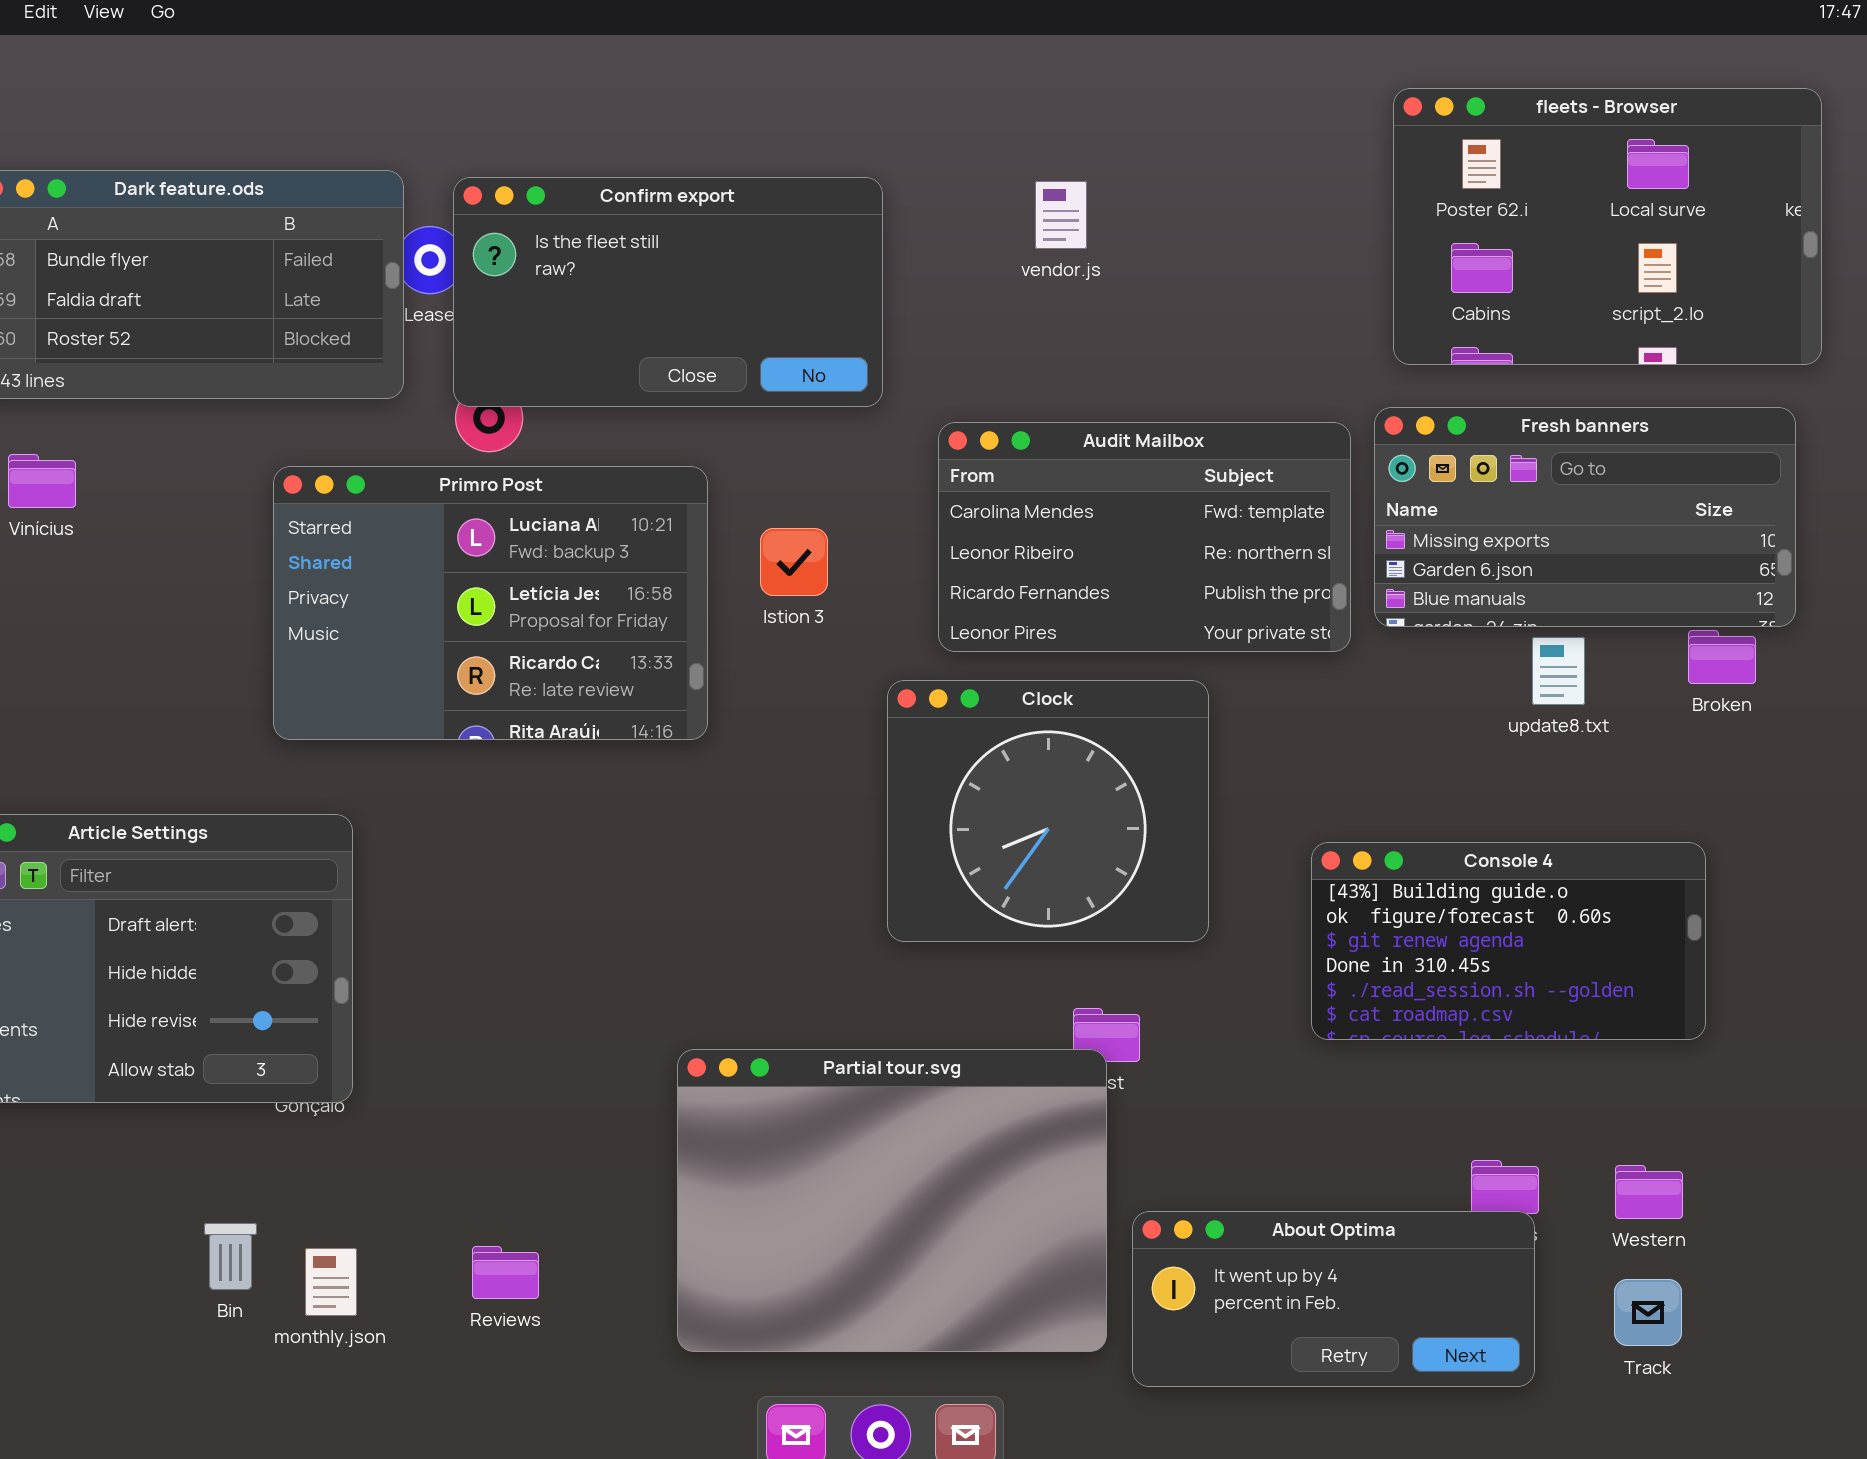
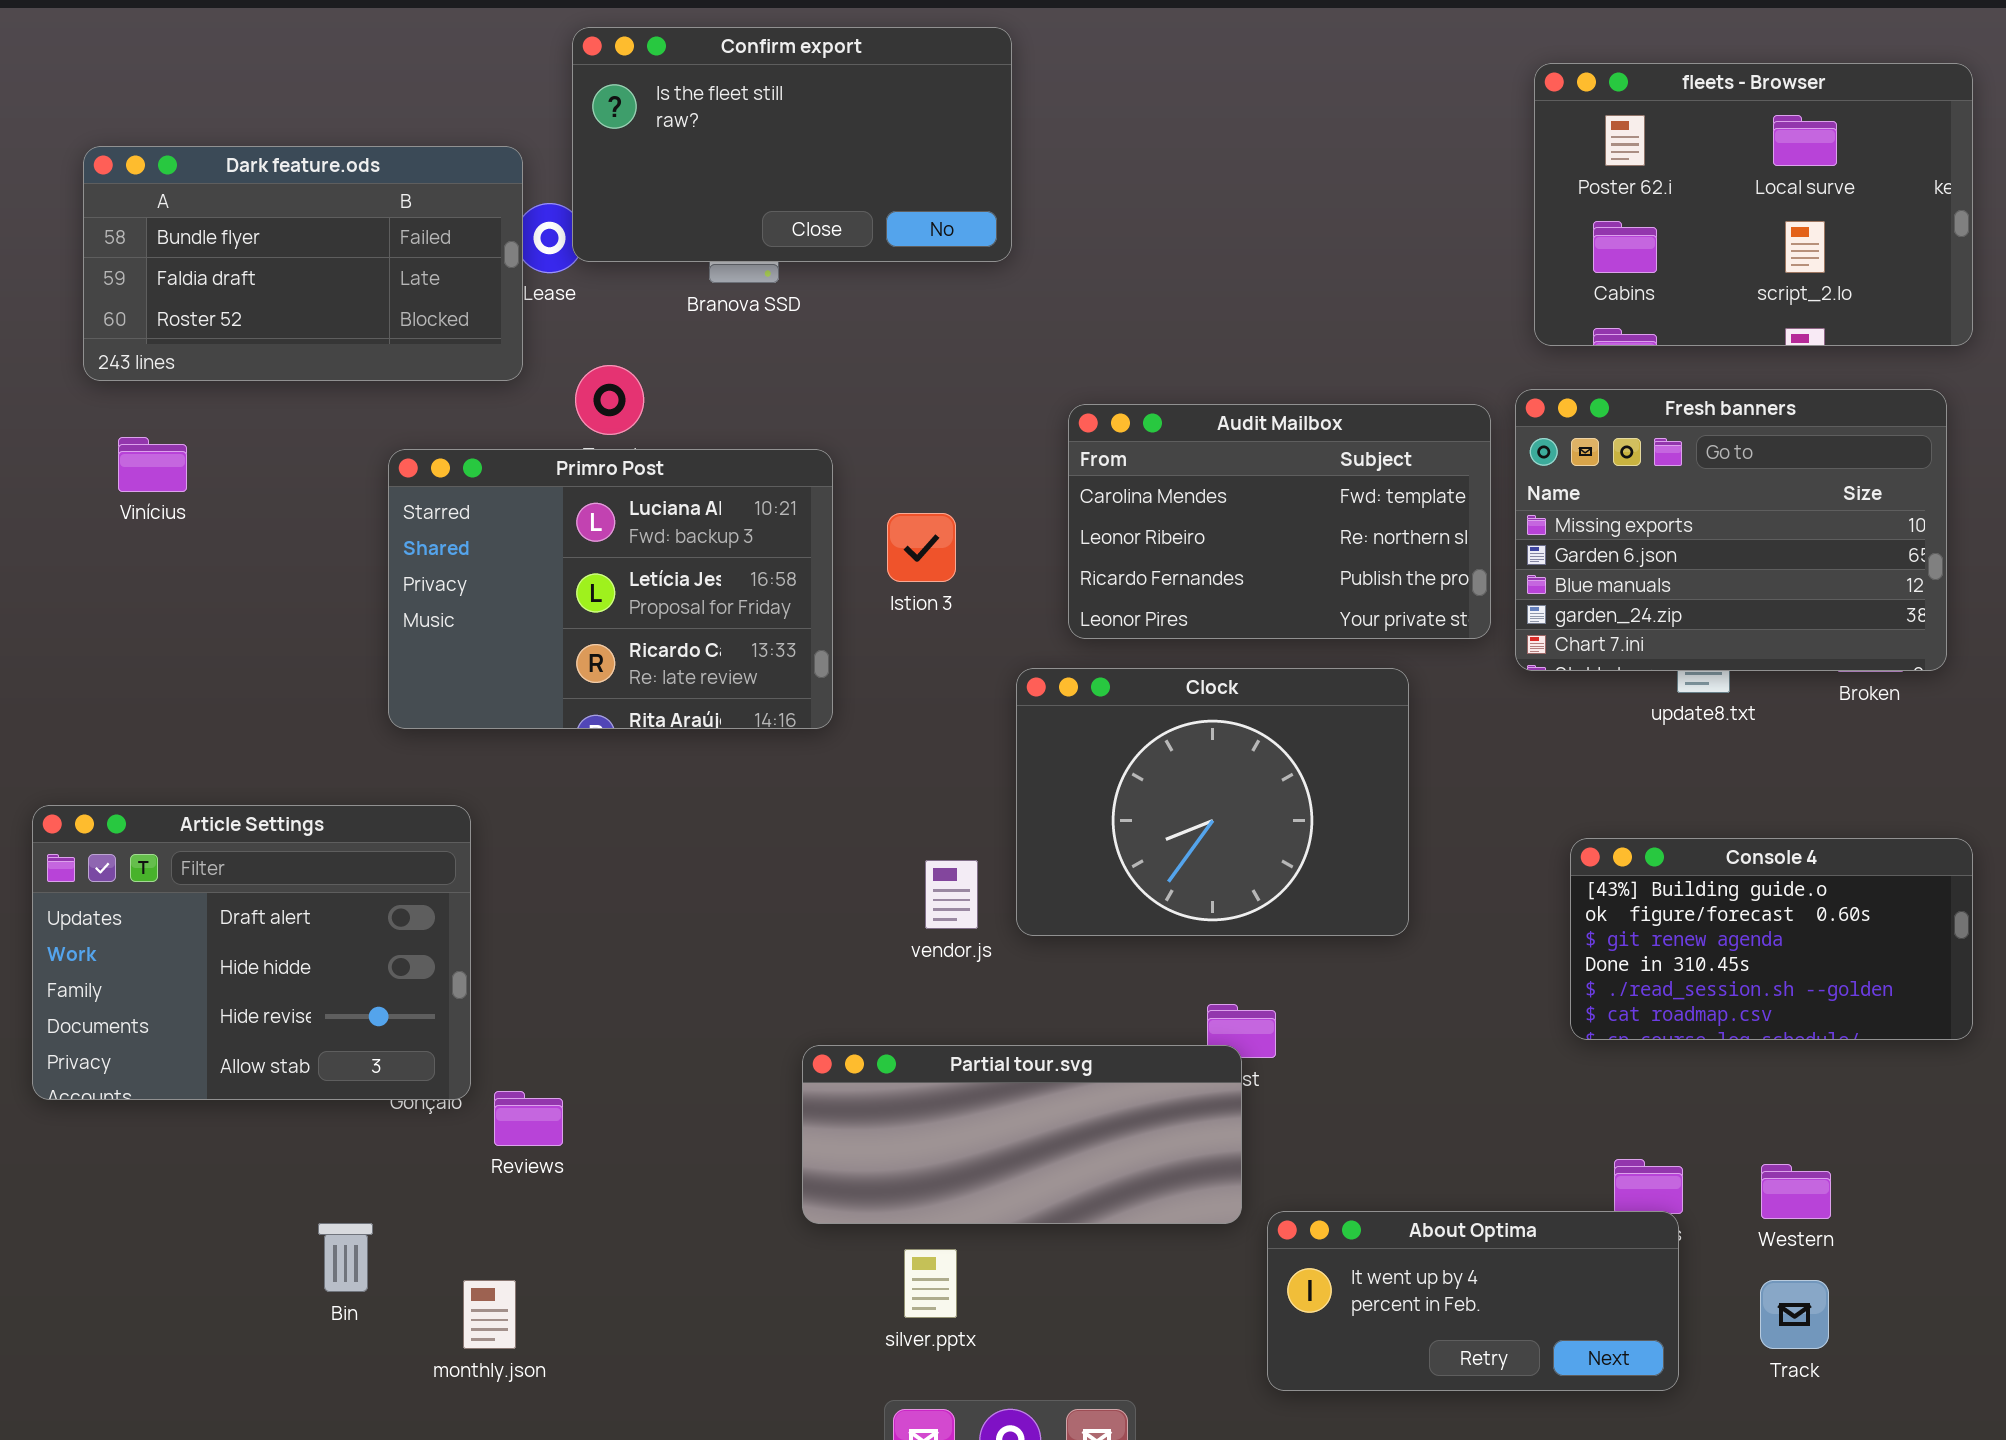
Confirm export: [453,177,883,407] -> [572,27,1012,262], moved
vendor.js: [1035,181,1087,249] -> [925,860,978,929], moved
Fresh banners: [1374,407,1796,627] -> [1515,389,1947,671], resized
Clock: [887,680,1209,942] -> [1016,668,1409,936], resized
Console 4: [1311,842,1706,1040] -> [1570,838,1973,1040], moved
Partial tour.svg: [677,1049,1107,1352] -> [802,1045,1242,1224], resized
Reviews: [472,1246,539,1299] -> [494,1091,563,1146], moved
monthly.json: [305,1248,357,1316] -> [463,1280,516,1349], moved

